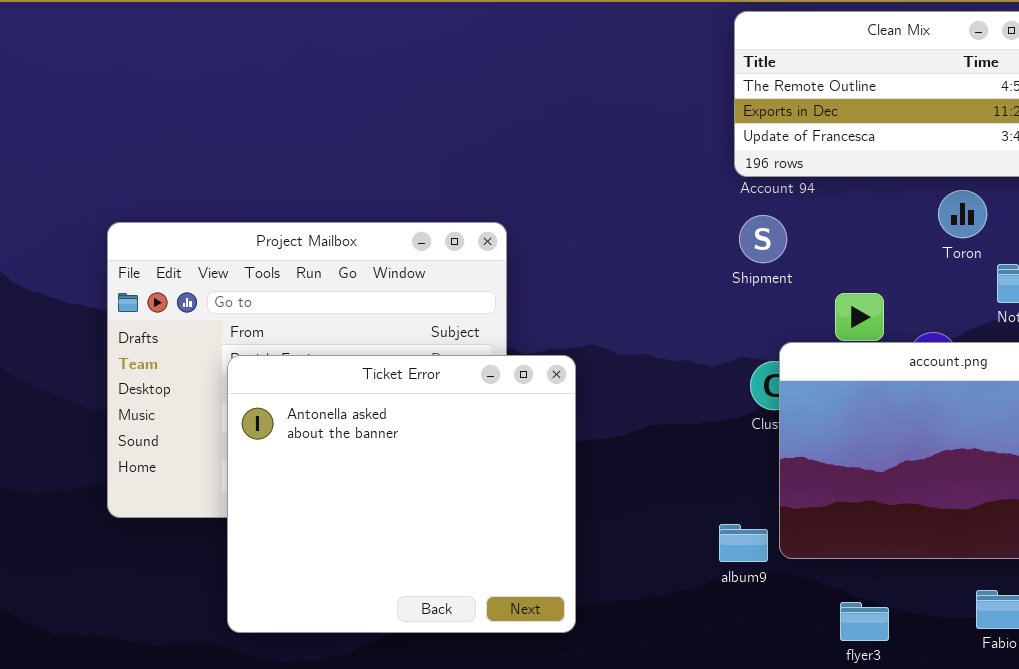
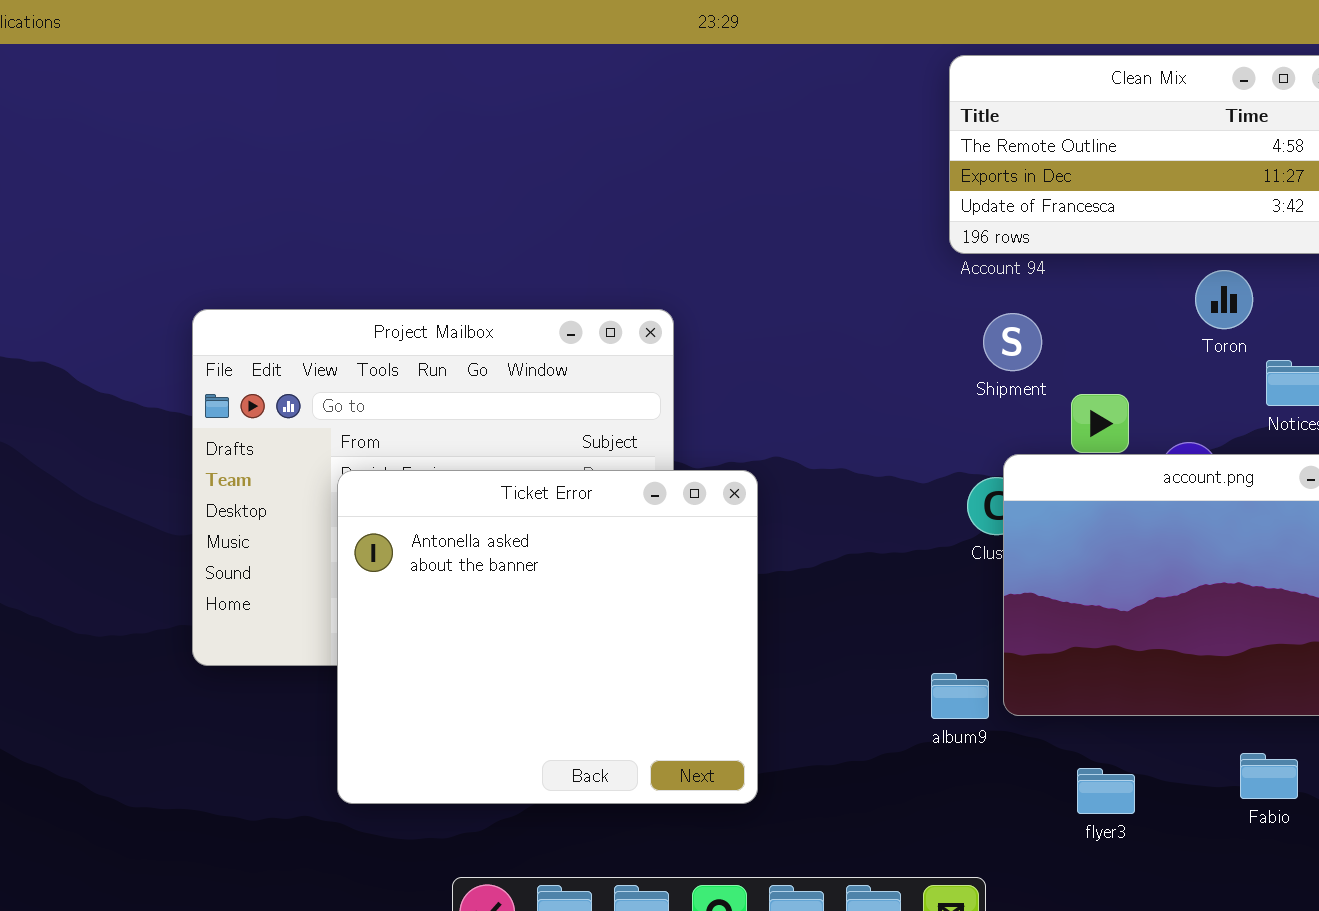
Shipment: [739,215,787,263] -> [983,313,1042,371], moved

